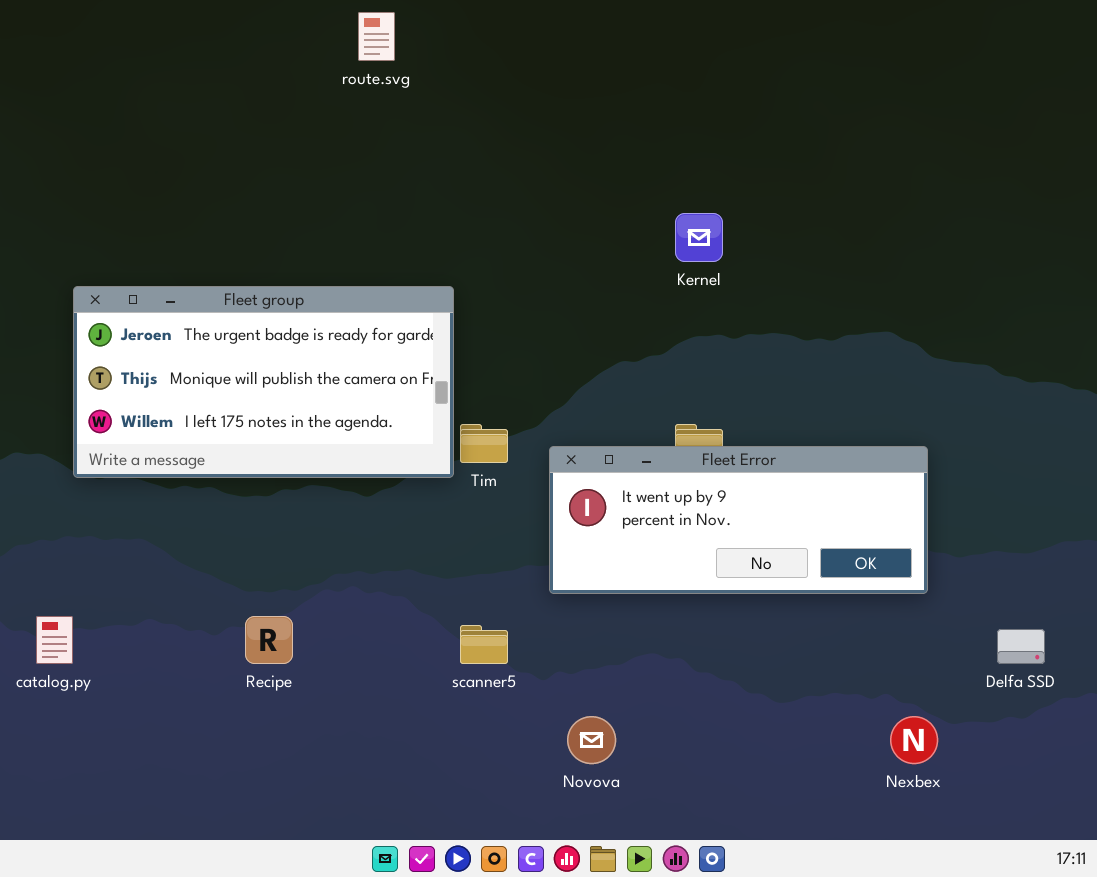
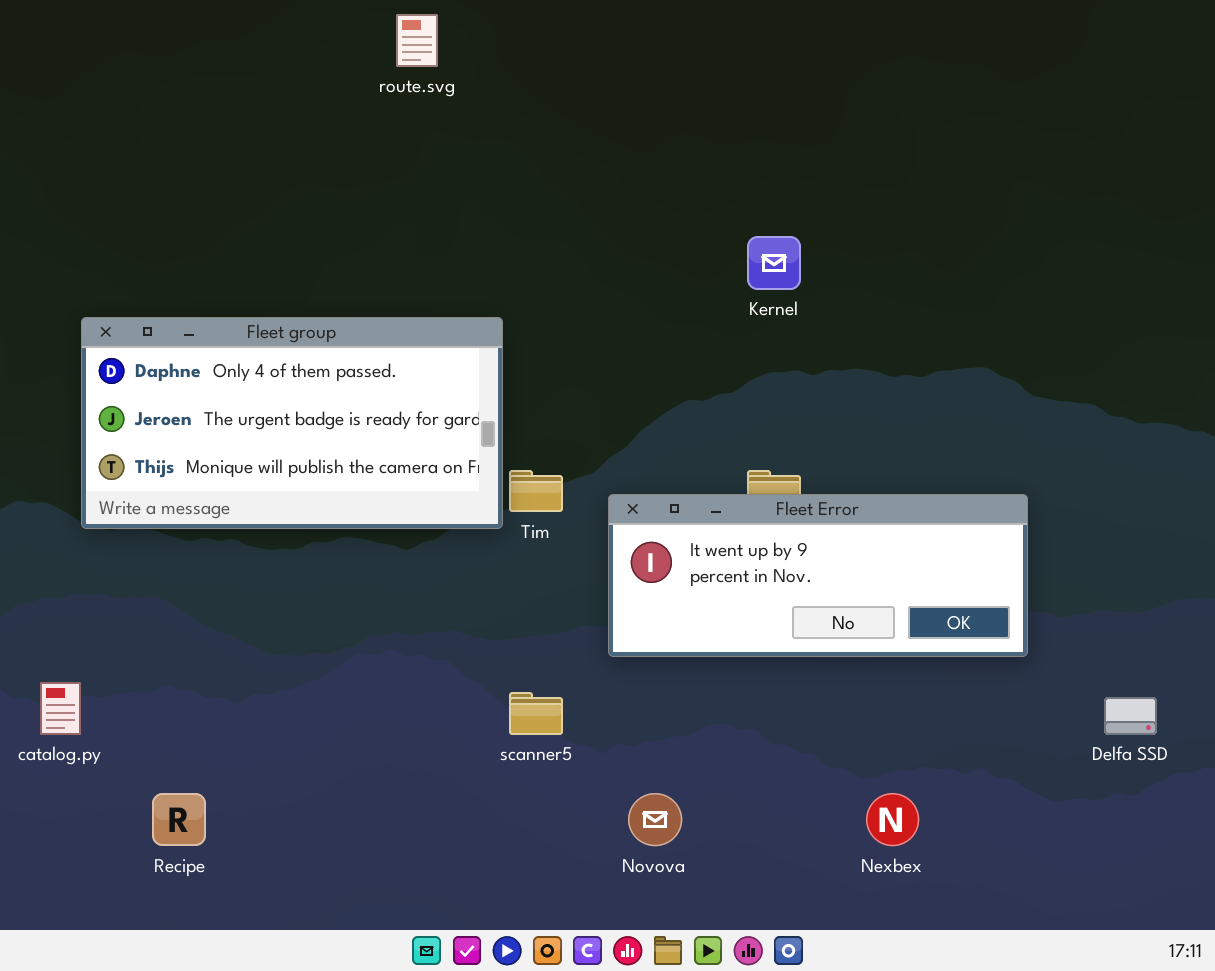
Fleet group: [73,286,454,478] -> [81,317,503,529], scrolled up 1 row
Recipe: [245,616,293,664] -> [152,793,206,846], moved
Nexbex: [890,716,938,764] -> [866,793,919,846], moved

